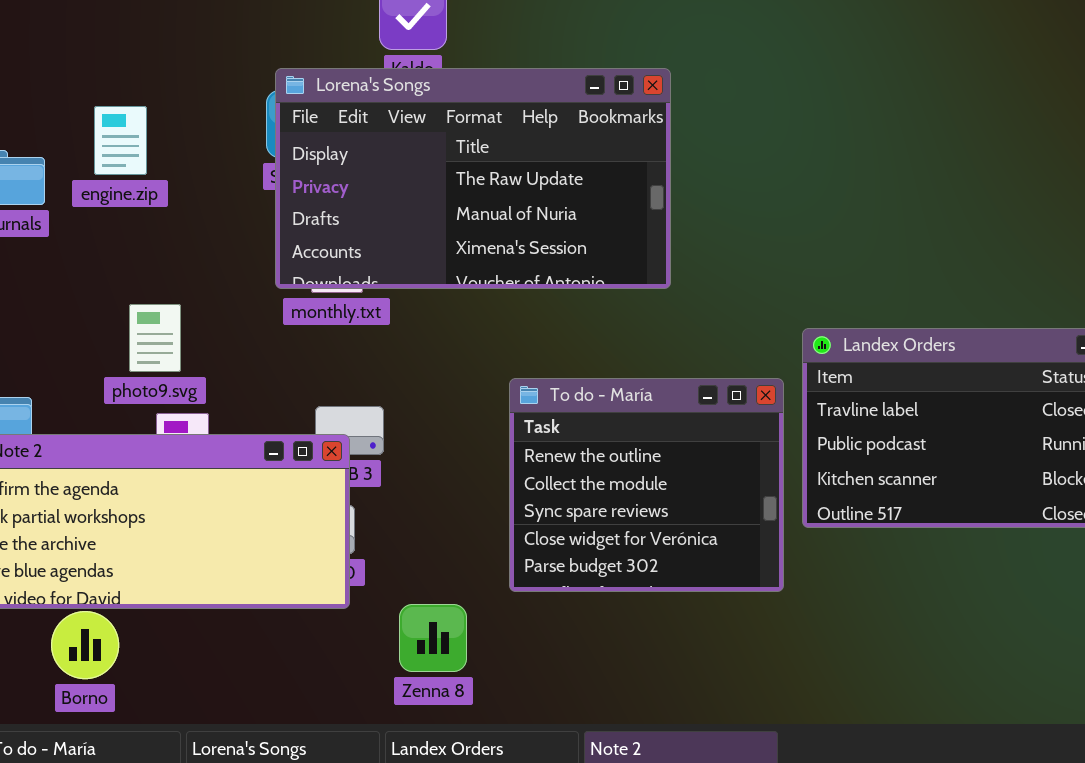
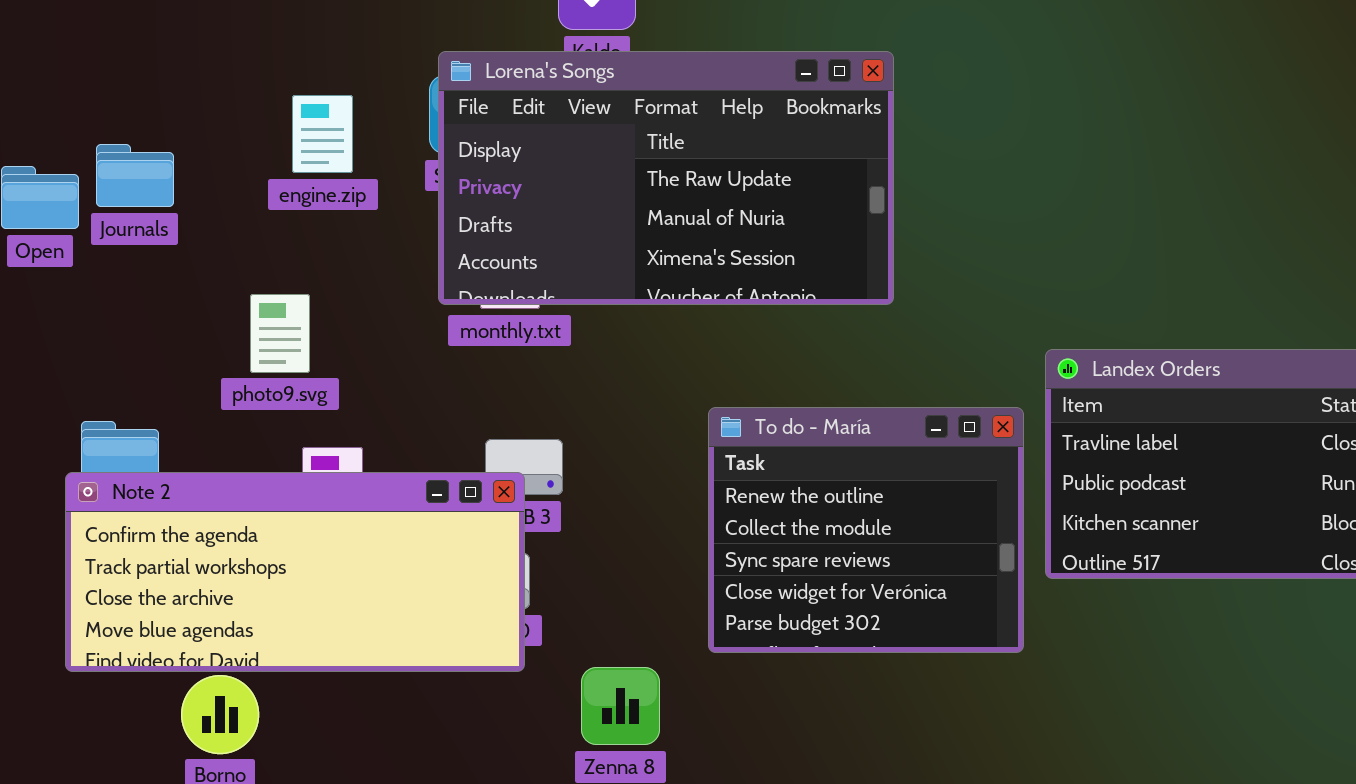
engine.zip: [94,106,147,175] -> [292,95,353,173], moved
photo9.svg: [129,304,181,372] -> [250,294,310,373], moved

